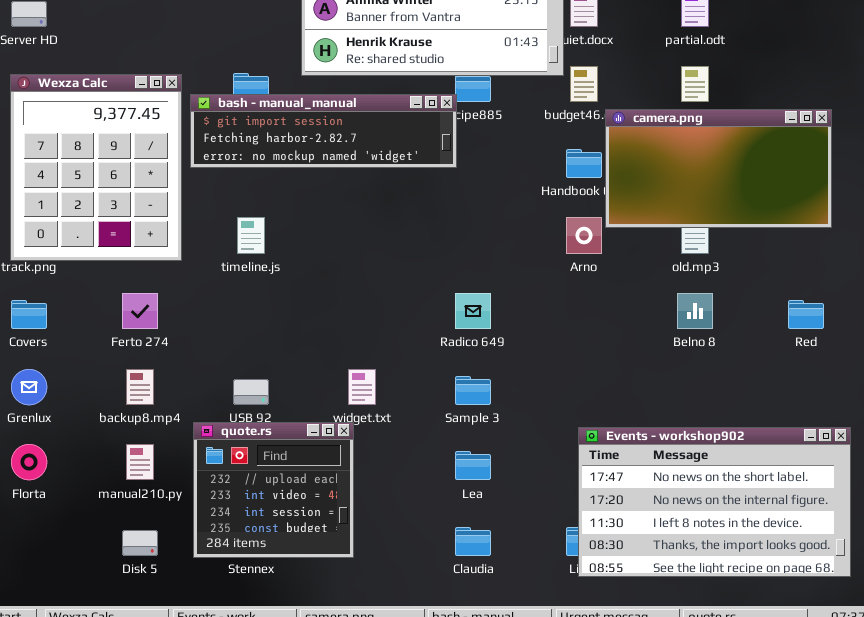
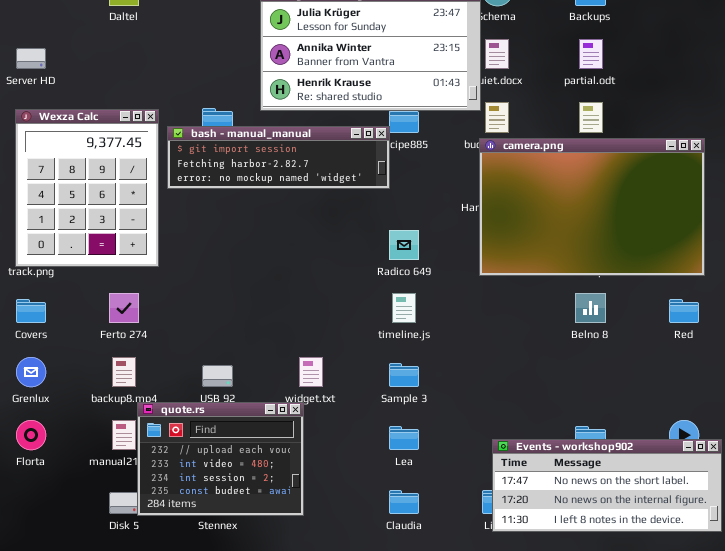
camera.png: [605,109,832,228] -> [479,138,705,276], resized
timeline.js: [237,217,265,254] -> [392,293,416,323], moved
Radico 649: [455,293,491,329] -> [389,230,419,260], moved
quote.rs: [193,422,354,558] -> [137,402,304,516], resized
Events - workshop902: [578,427,851,577] -> [492,439,722,532], resized

